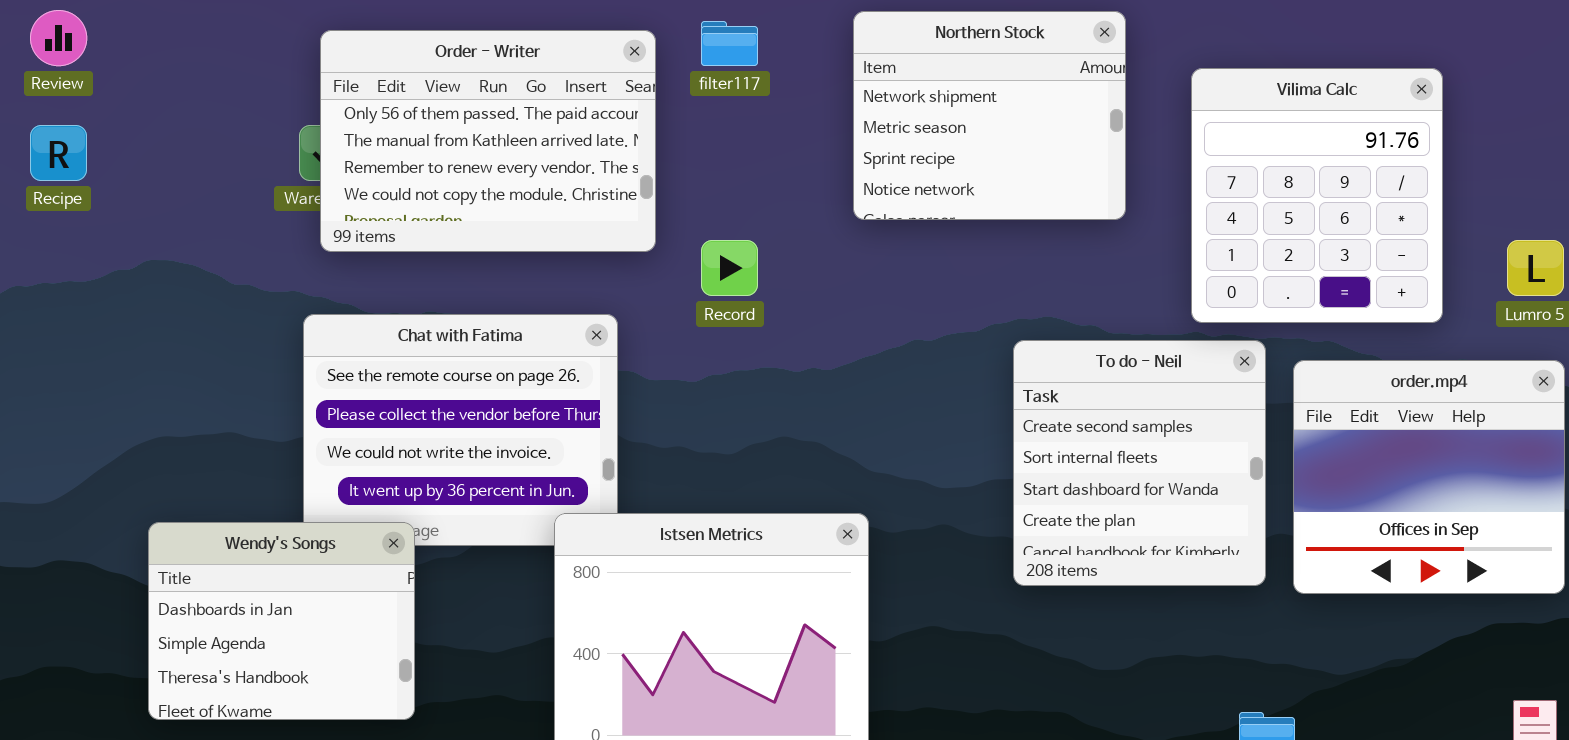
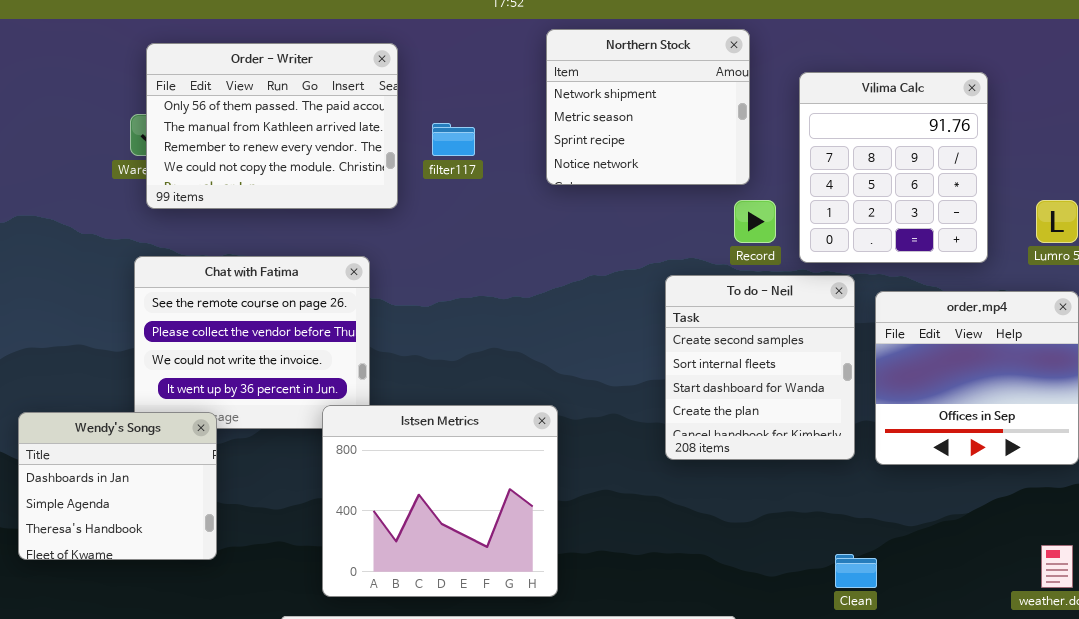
filter117: [701,21,758,66] -> [432,123,475,156], moved
Record: [701,240,758,296] -> [734,200,776,243], moved

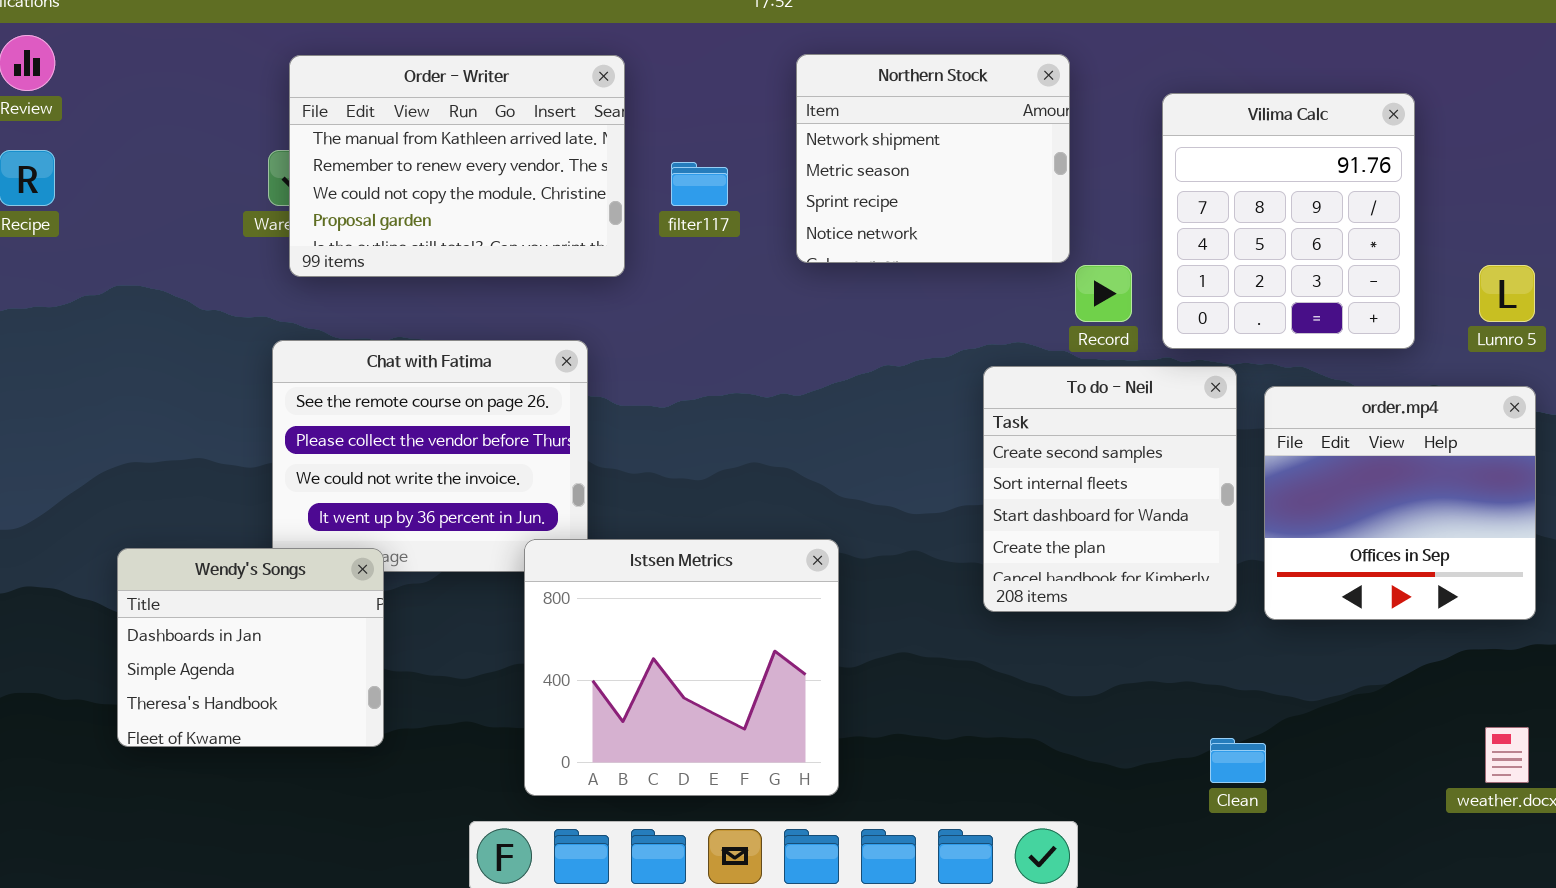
Northern Stock: [546,29,750,185] -> [796,54,1070,263], moved
Order - Writer: [146,43,398,209] -> [289,55,625,277], scrolled down 1 row

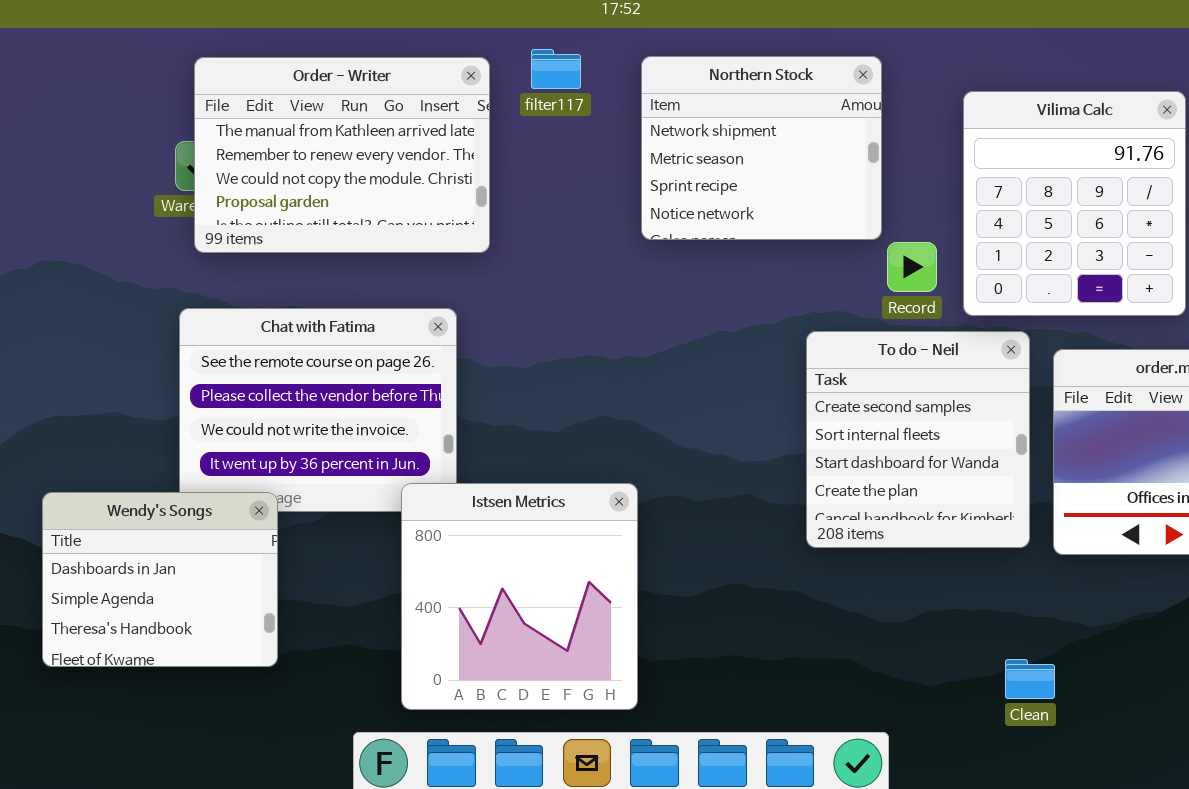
filter117: [671,162,728,206] -> [531,49,581,89], moved
Istsen Metrics: [524,539,839,796] -> [401,483,638,710], resized

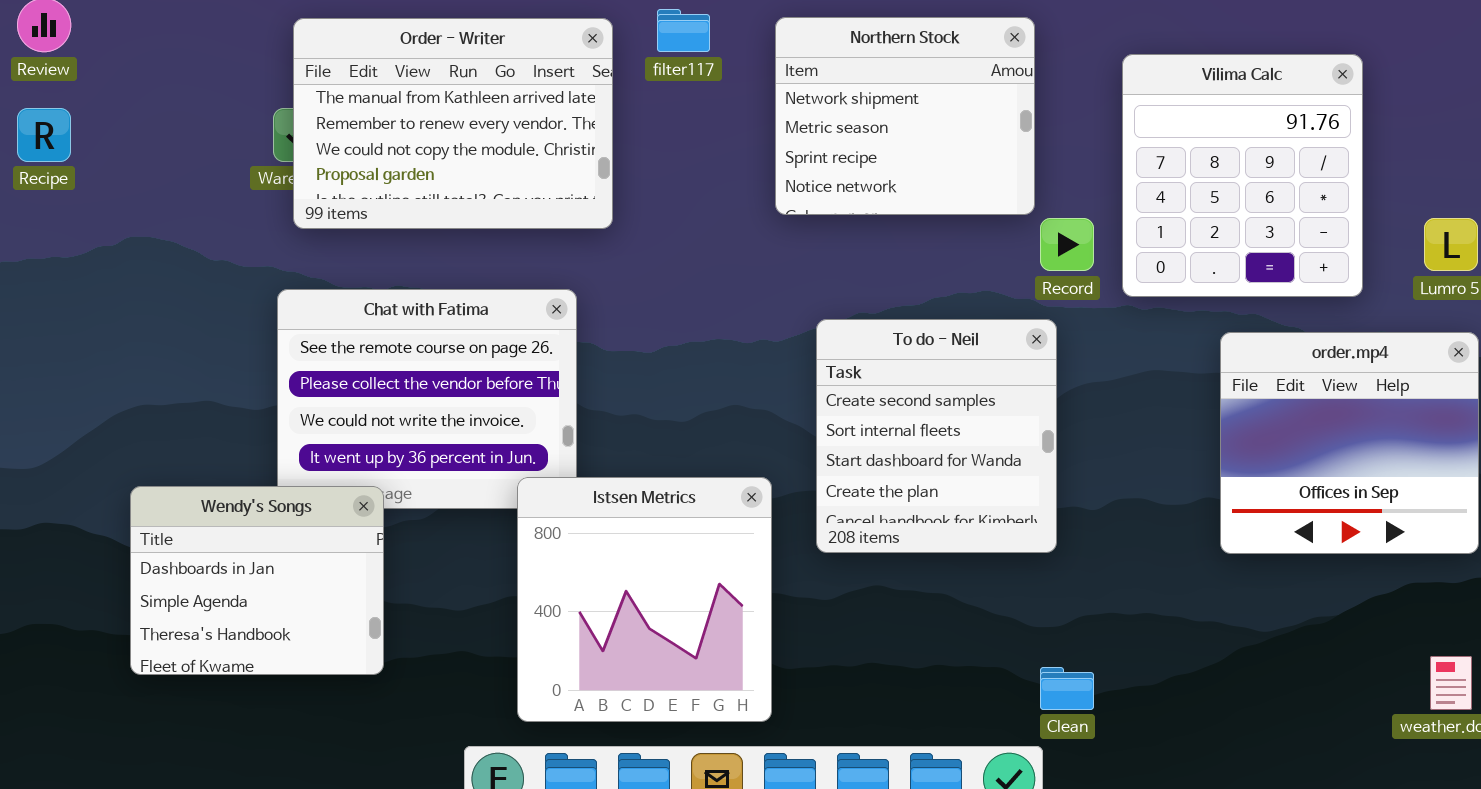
To do - Neil: [806,331,1030,548] -> [816,319,1057,553], moved
Clean: [1005,659,1055,699] -> [1040,667,1094,710], moved

